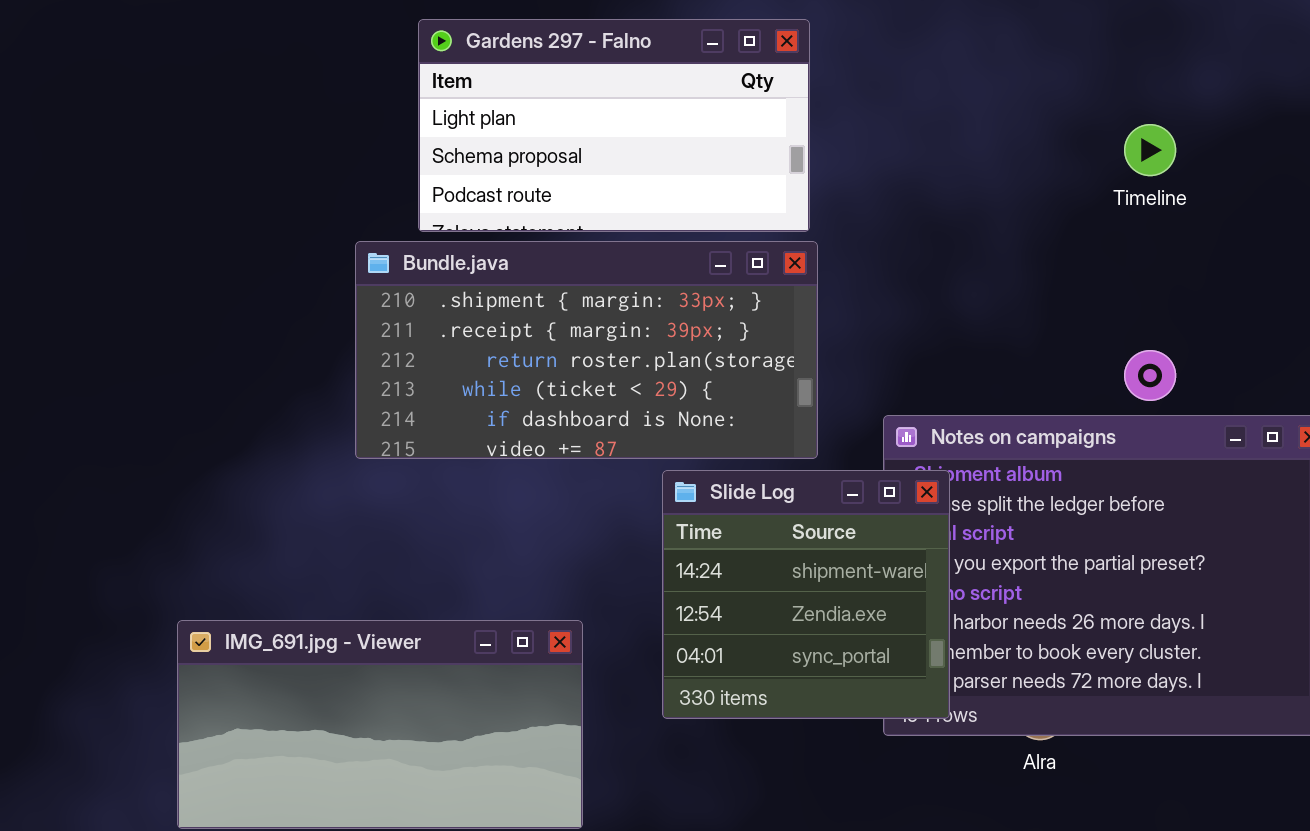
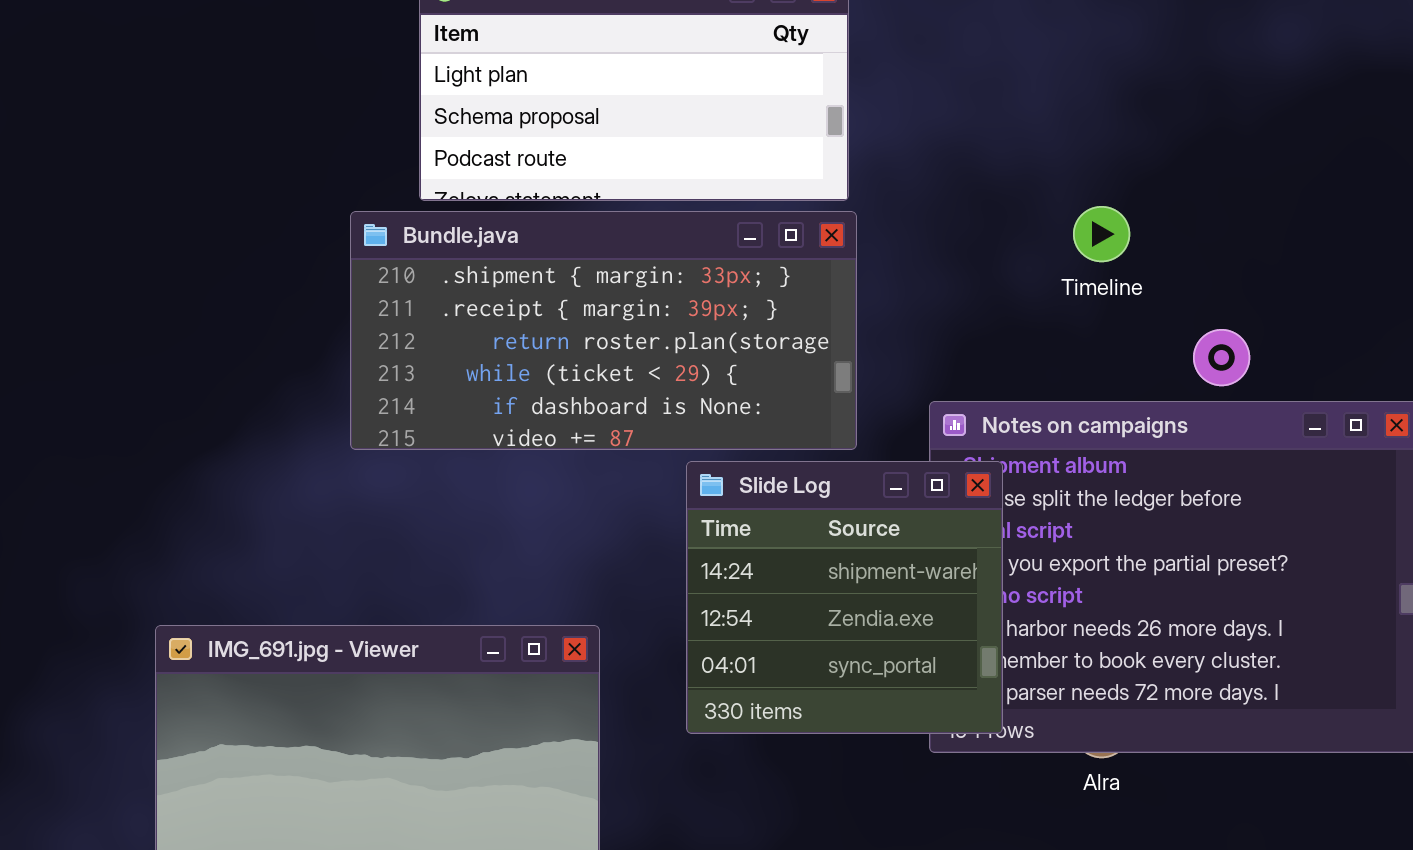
Timeline: [1124,124,1176,176] -> [1073,206,1130,262], moved

